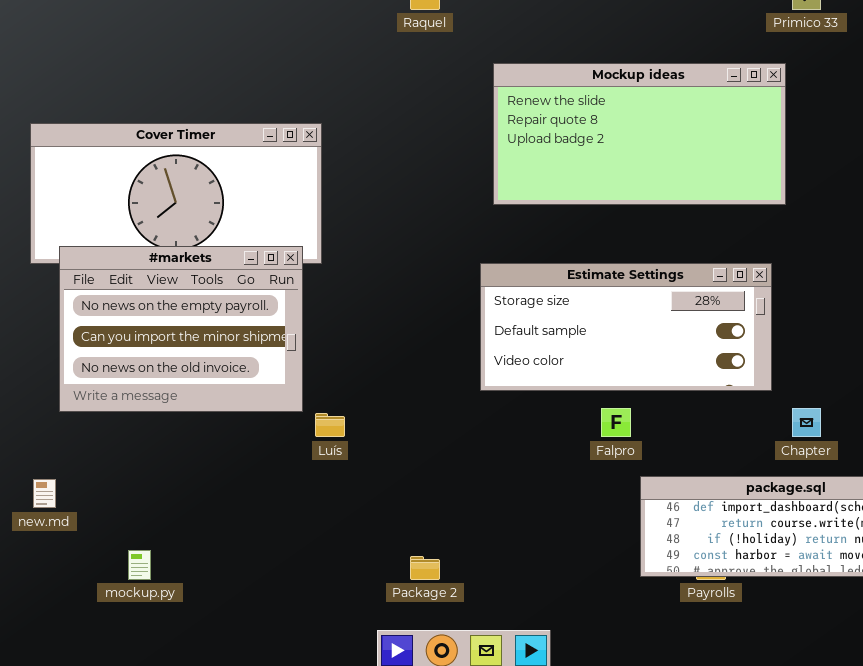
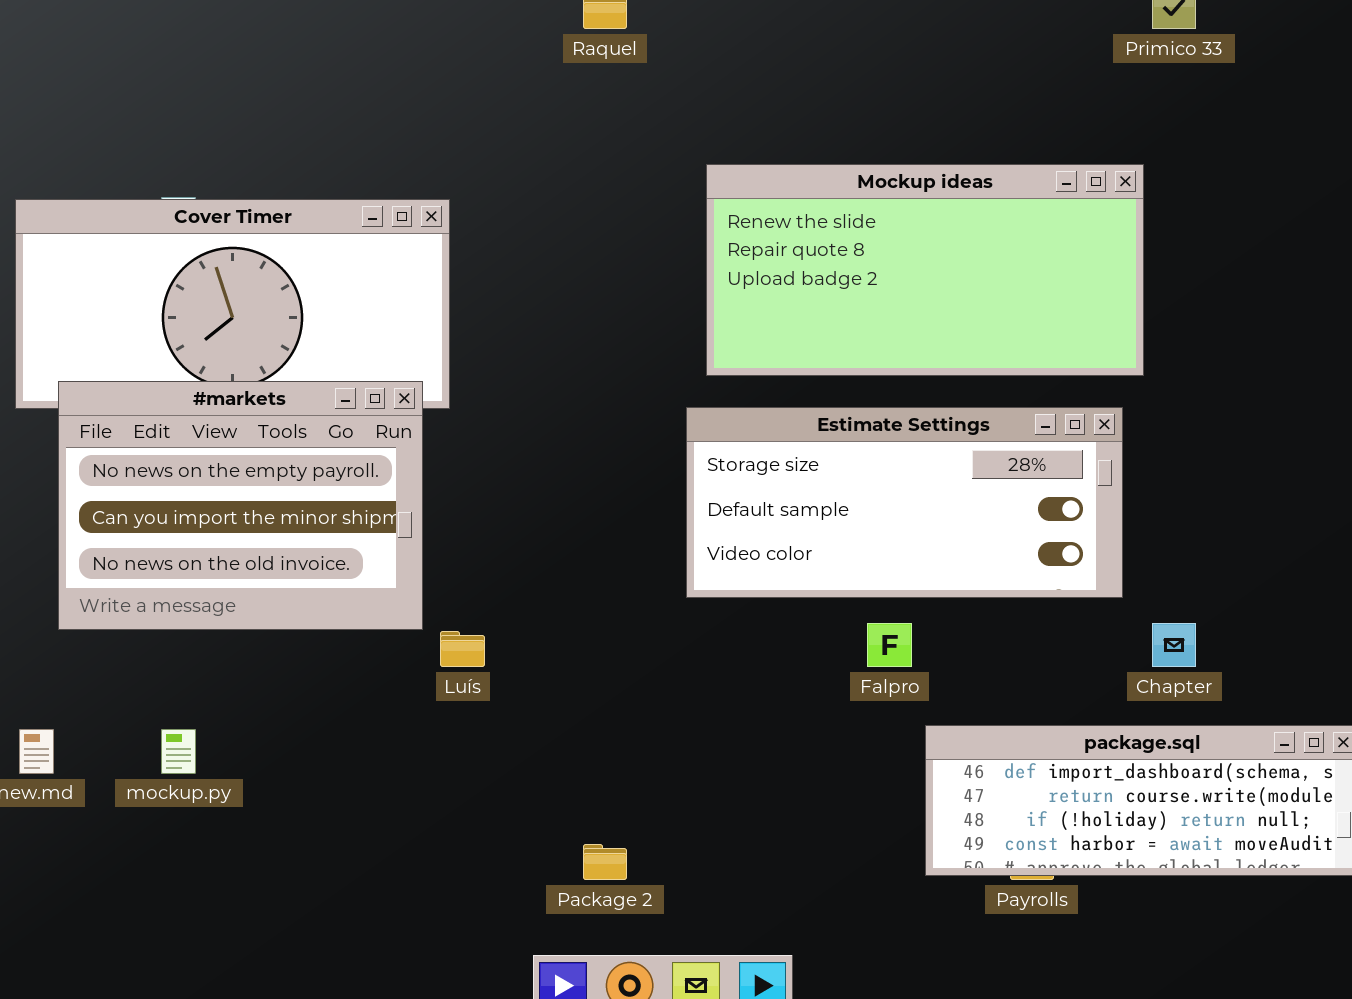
Mockup ideas: [493,63,786,205] -> [706,164,1144,376], moved
mockup.py: [128,550,151,580] -> [161,729,196,774], moved

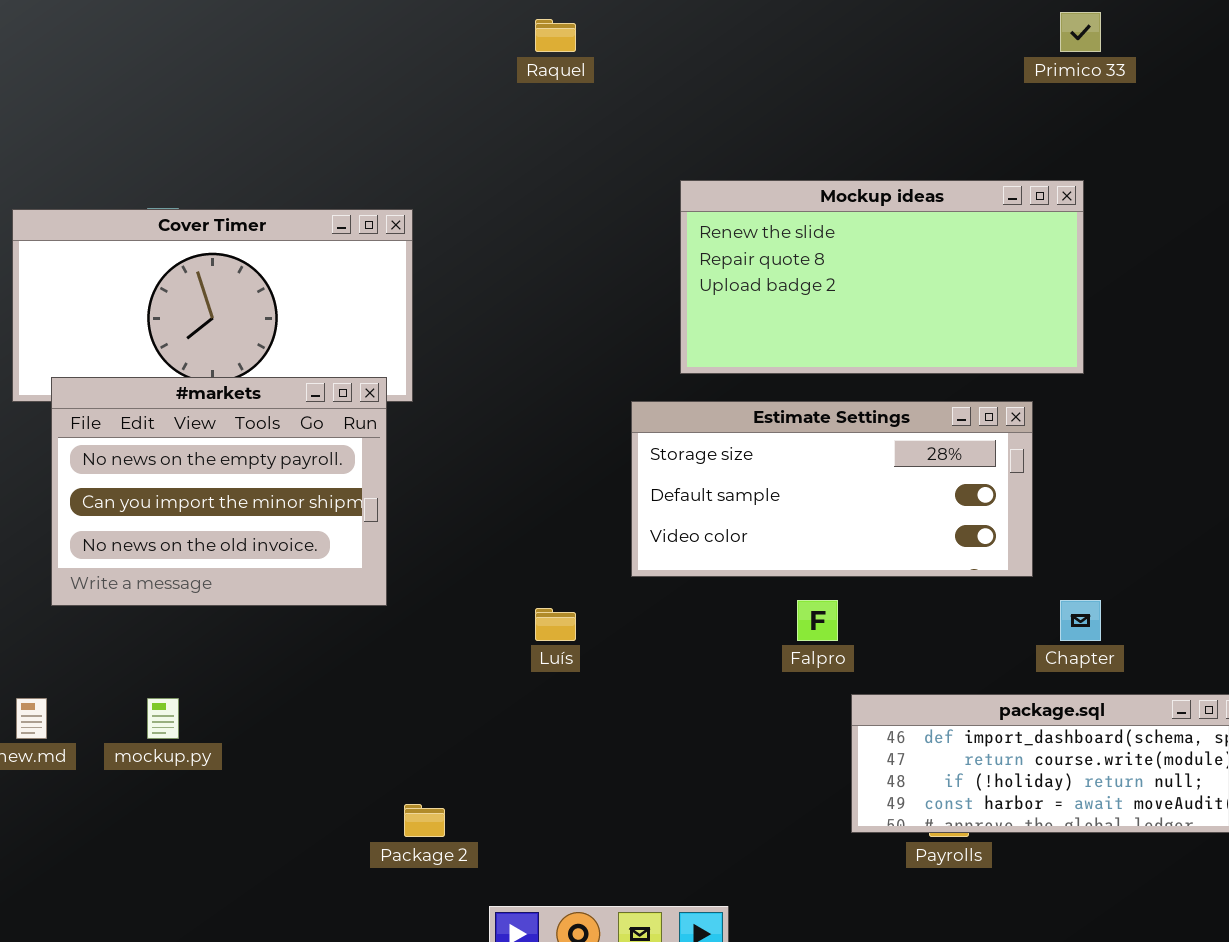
Mockup ideas: [706,164,1144,376] -> [680,180,1084,374], moved
Luís: [440,631,485,667] -> [535,608,576,641], moved
Package 2: [583,844,627,880] -> [404,804,445,837], moved

